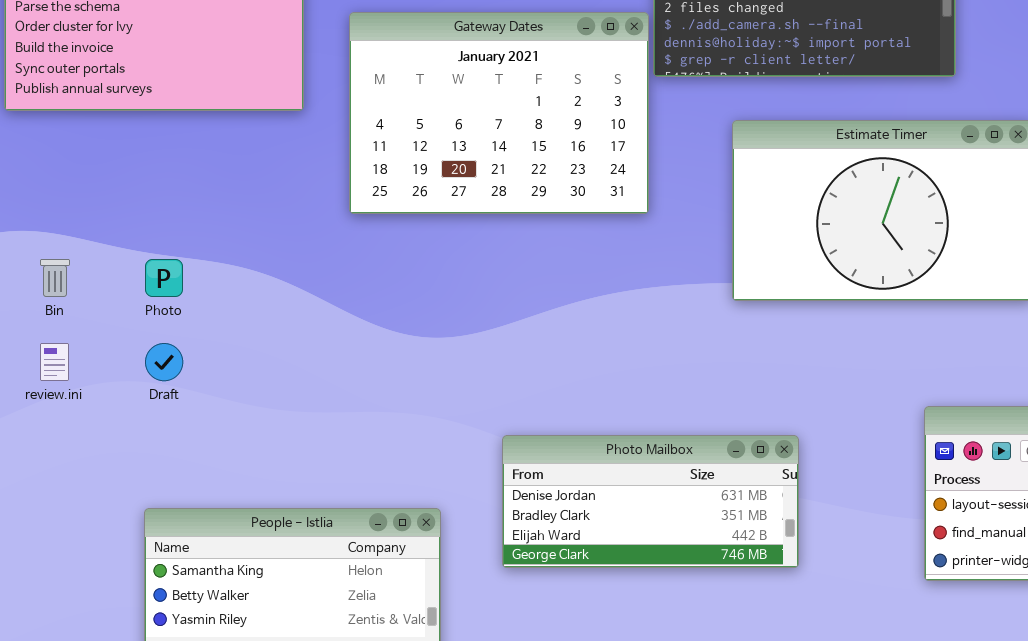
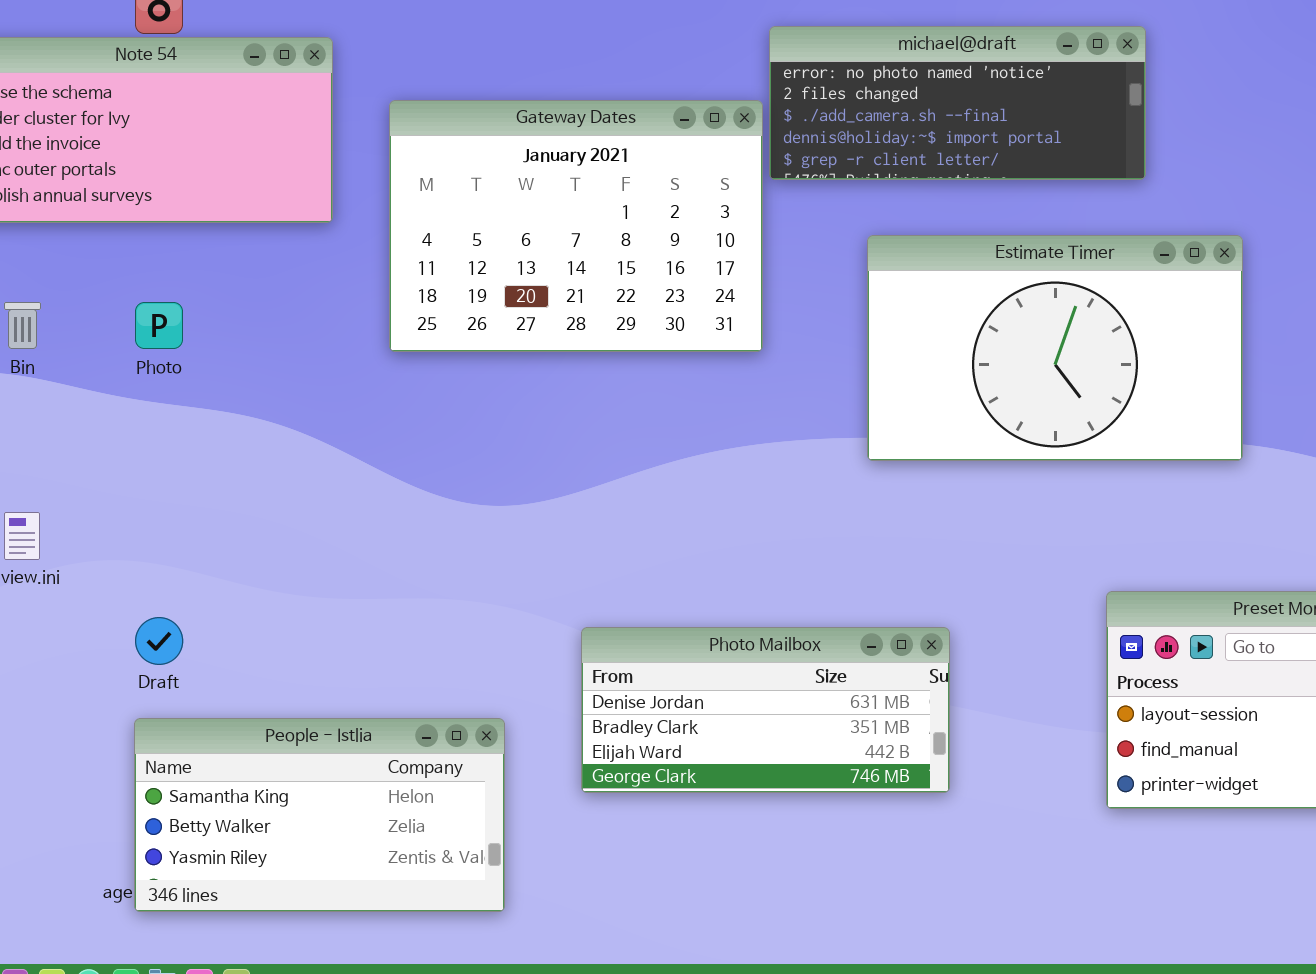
Bin: [40,259,70,297] -> [4,302,41,349], moved
Photo: [145,259,183,297] -> [135,302,183,349], moved
Draft: [145,343,183,381] -> [135,617,183,665], moved

